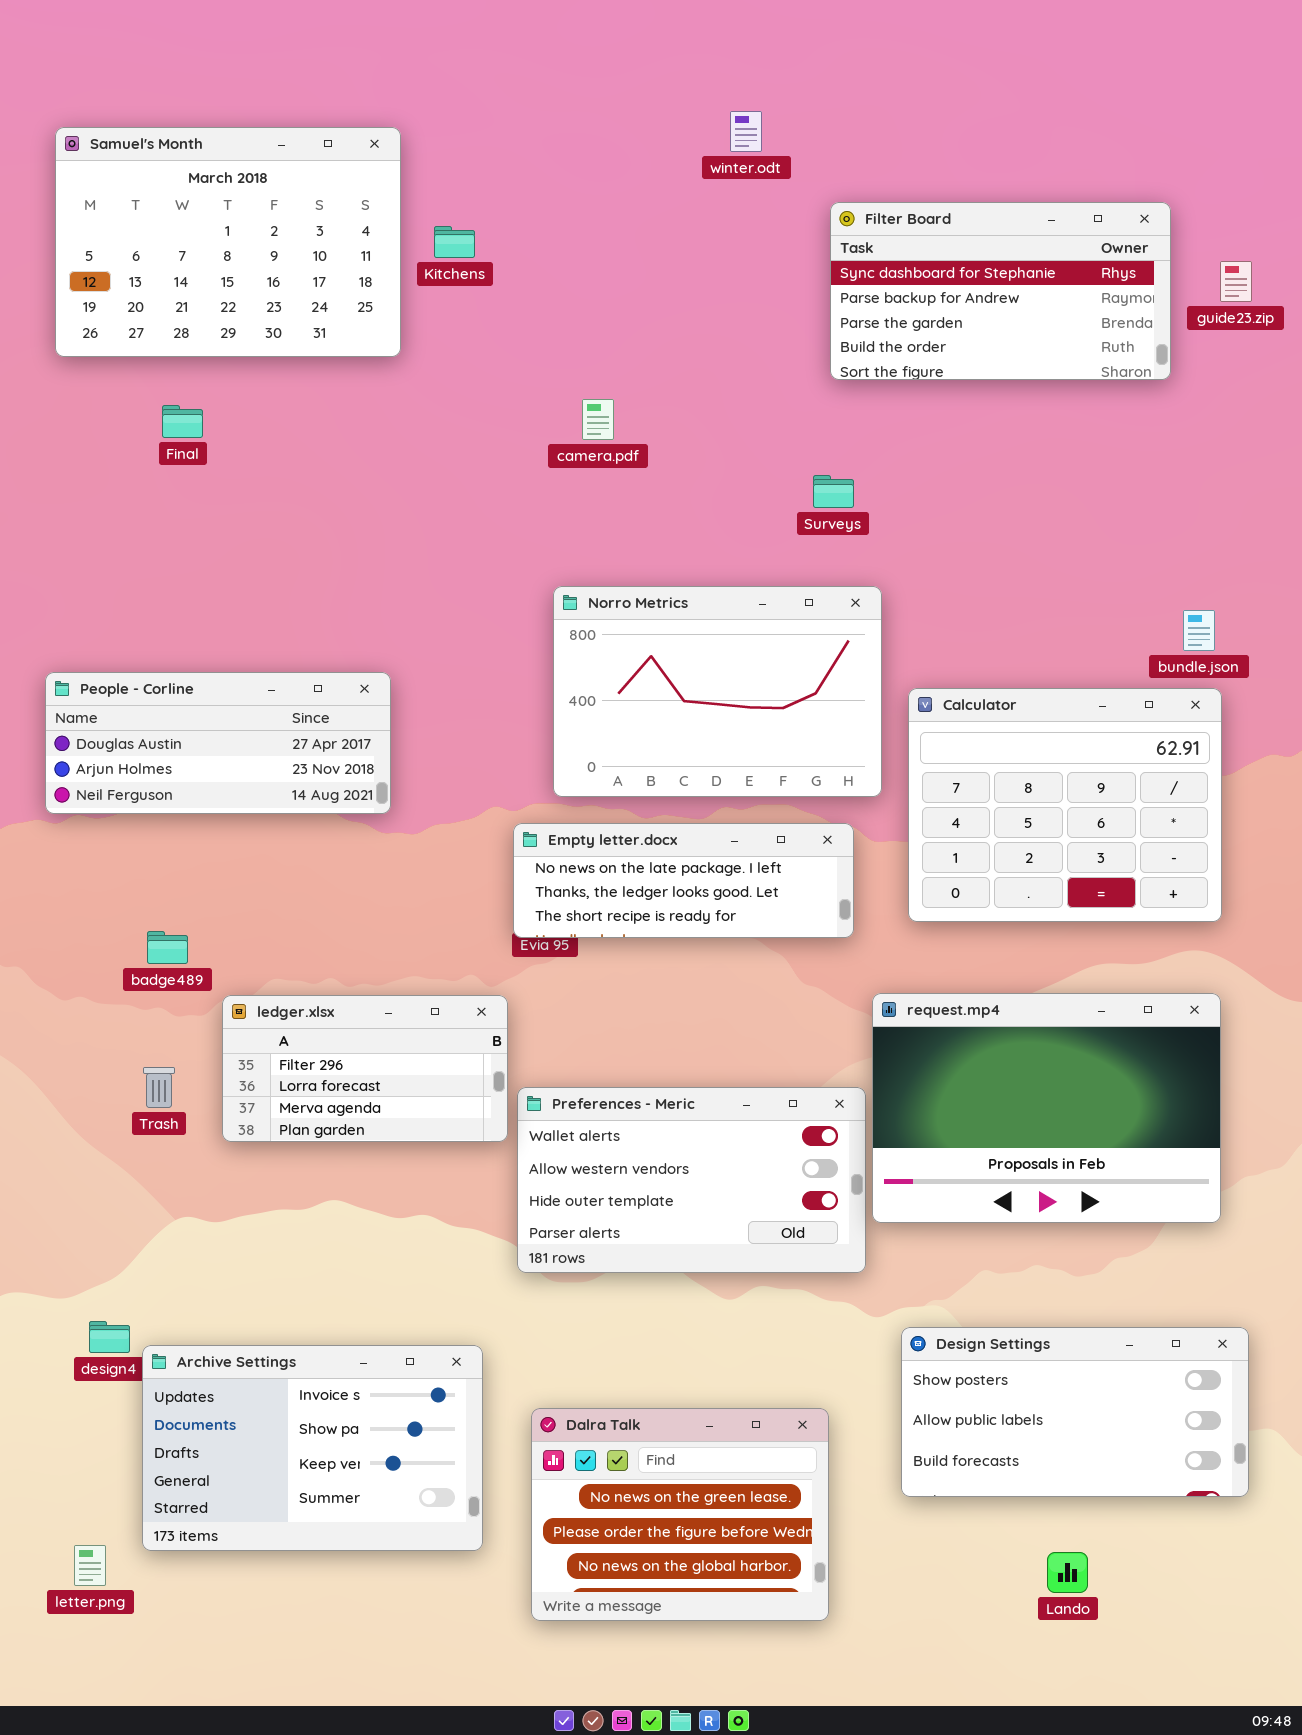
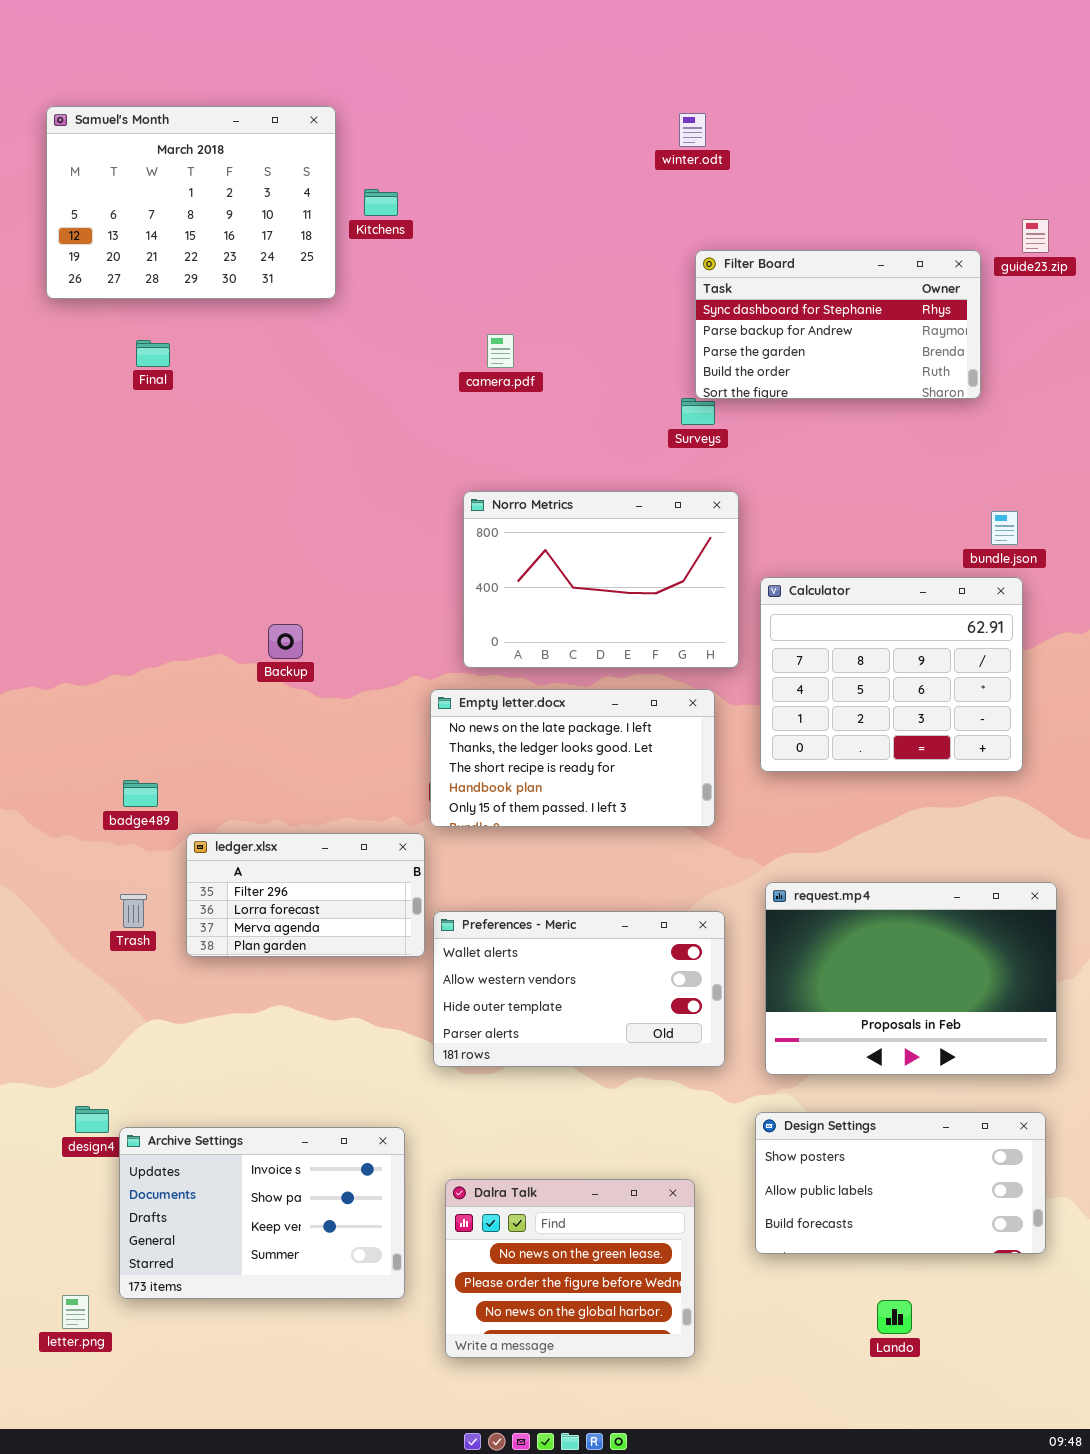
winter.odt: [730,111,762,152] -> [679,113,706,147], moved
Filter Board: [830,202,1171,380] -> [695,250,981,399], moved
People - Corline: [45,672,391,814] -> none, closed
Empty letter.docx: [513,823,854,938] -> [430,689,715,827], resized
request.mp4: [872,993,1221,1223] -> [765,882,1057,1075], moved

